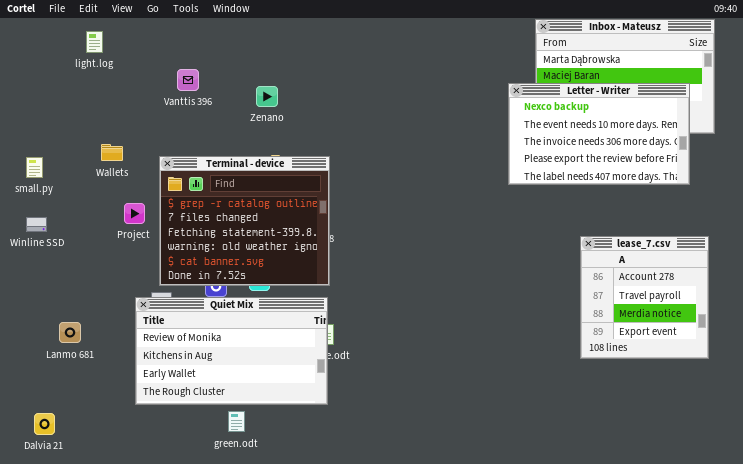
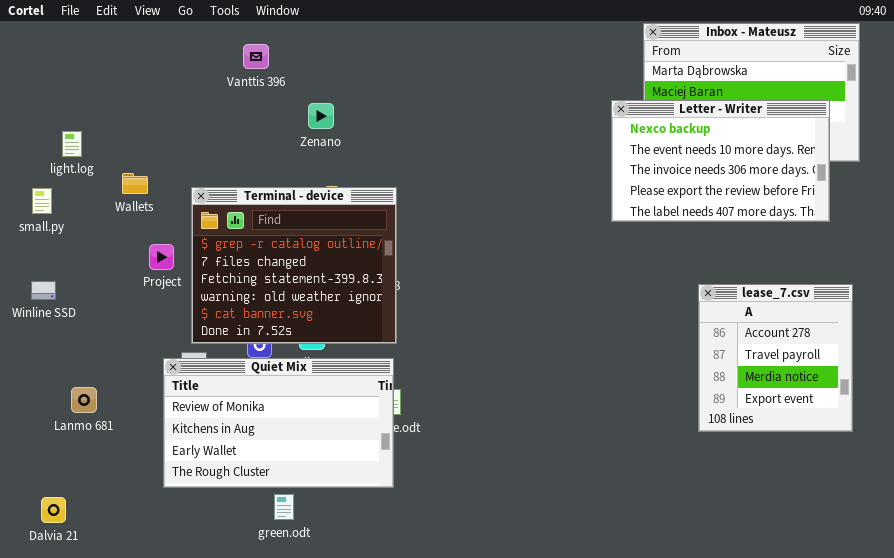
light.log: [86,31,103,53] -> [62,131,82,157], moved
Vanttis 396: [177,69,199,91] -> [243,44,269,69], moved
Winline SSD: [26,217,47,232] -> [31,281,56,300], moved

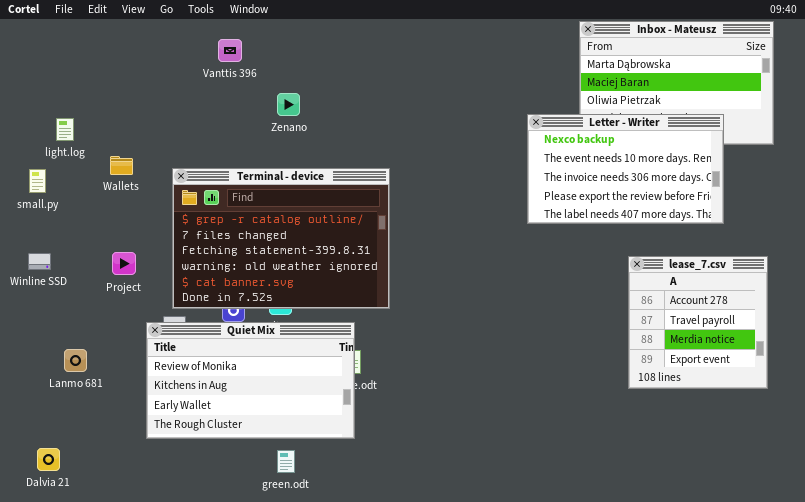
Letter - Writer: [611,100,830,222] -> [527,114,724,224], moved
Terminal - device: [191,187,397,344] -> [172,168,390,309], resized
Project: [149,244,174,270] -> [112,252,136,275], moved
green.odt: [274,494,294,520] -> [277,450,295,473], moved

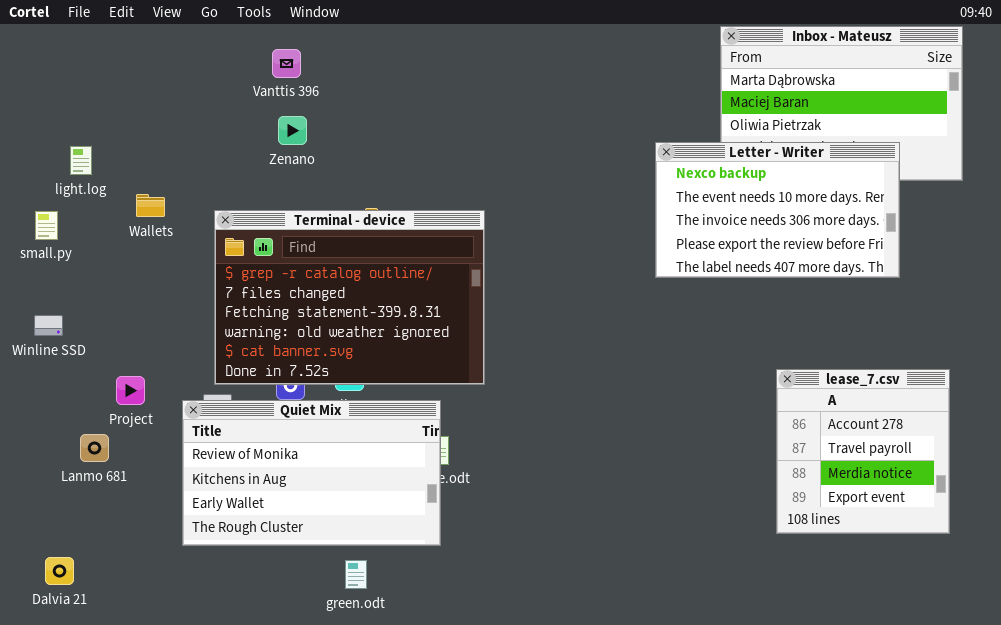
Zenano: [277,93,300,116] -> [278,116,307,145], moved
Project: [112,252,136,275] -> [116,376,145,405], moved
lease_7.csv: [628,256,768,389] -> [776,369,950,534], moved

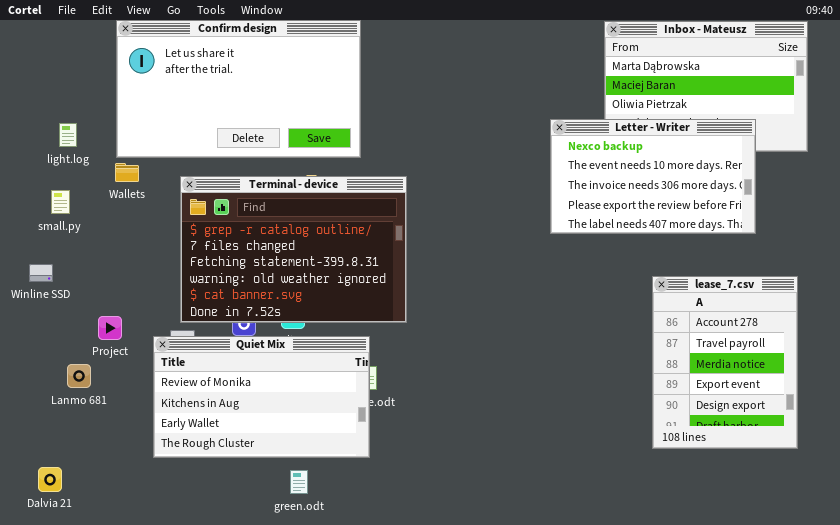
Confirm design: none -> [116,20,361,158], opened
small.py: [35,211,58,240] -> [51,190,70,214], moved
lease_7.csv: [776,369,950,534] -> [652,276,798,449], resized

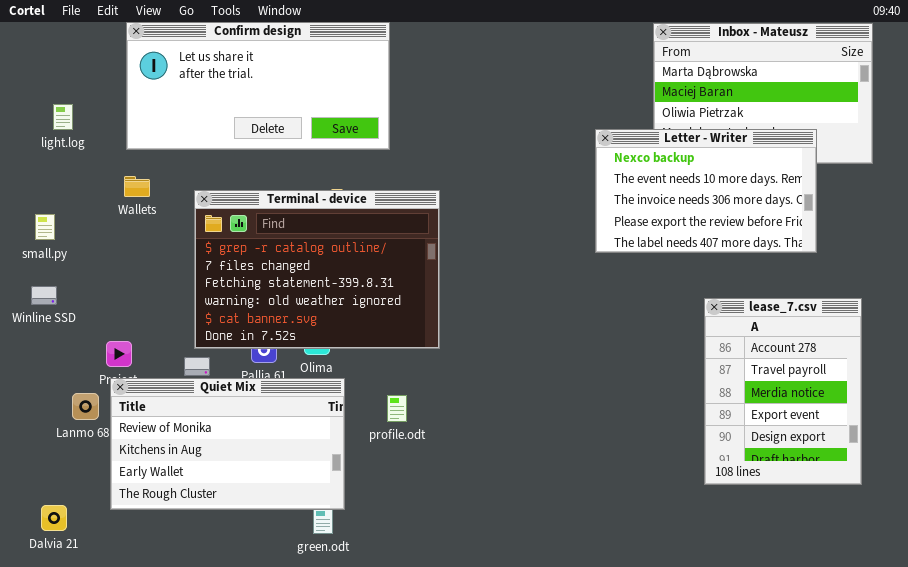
Confirm design: [116,20,361,158] -> [126,22,390,150], resized
light.log: [59,123,77,147] -> [53,104,73,130], moved
small.py: [51,190,70,214] -> [35,214,55,240], moved
Quiet Mix: [153,336,370,458] -> [110,378,345,510], moved

